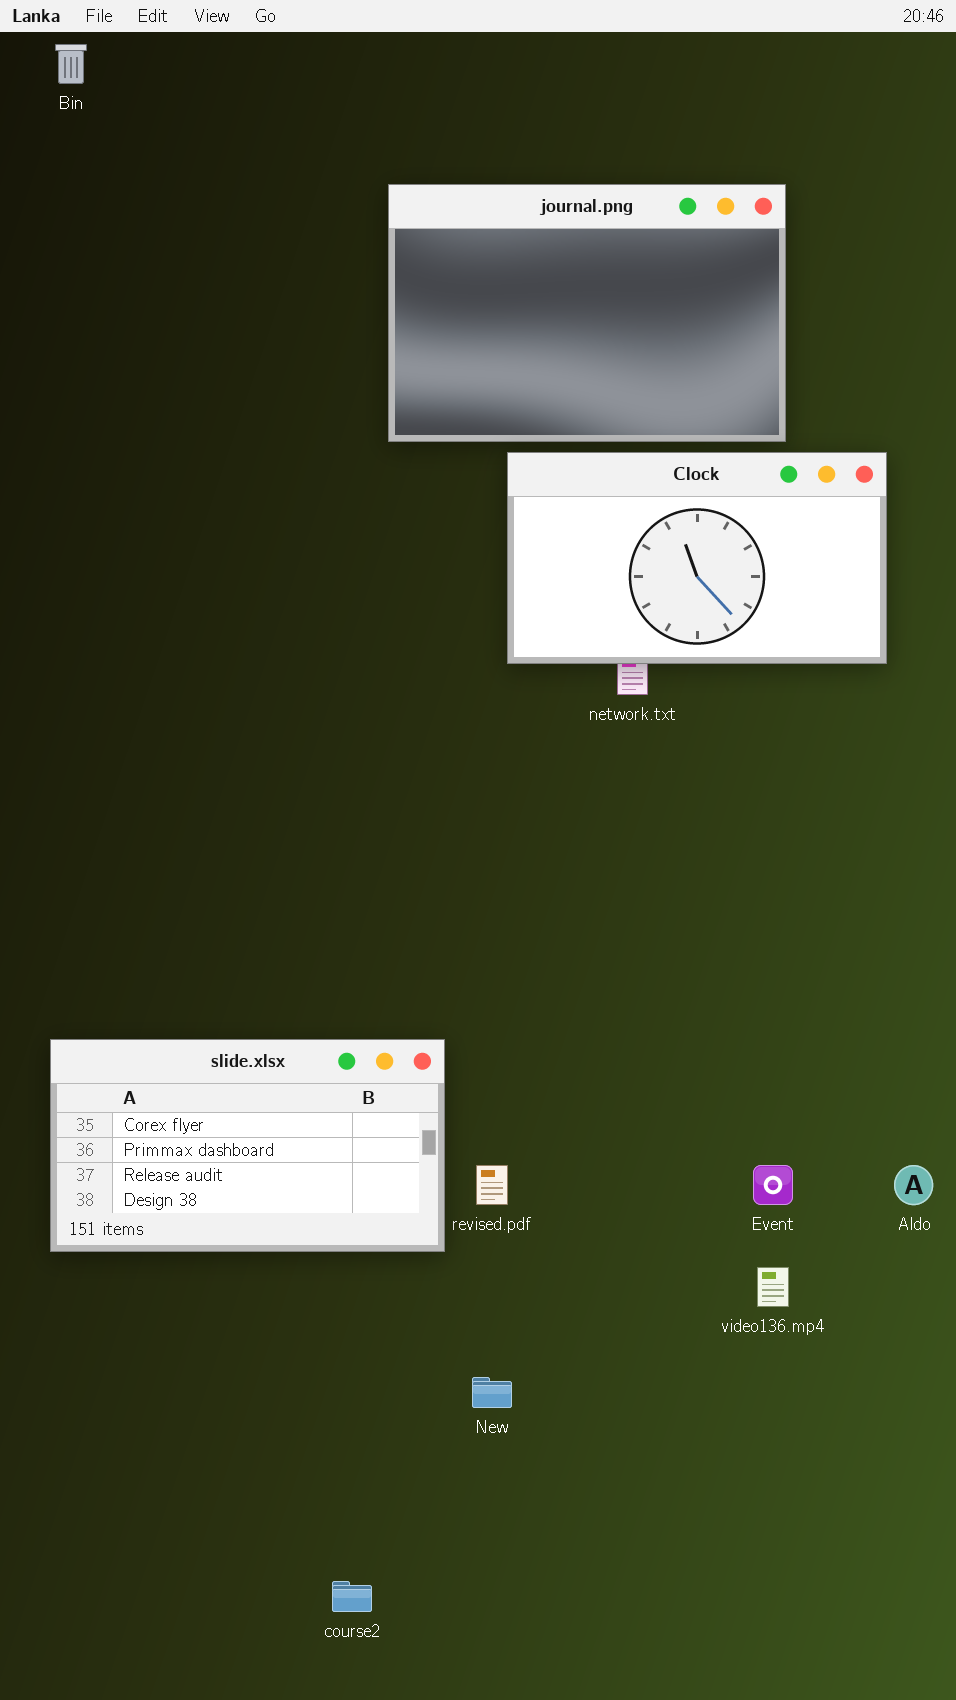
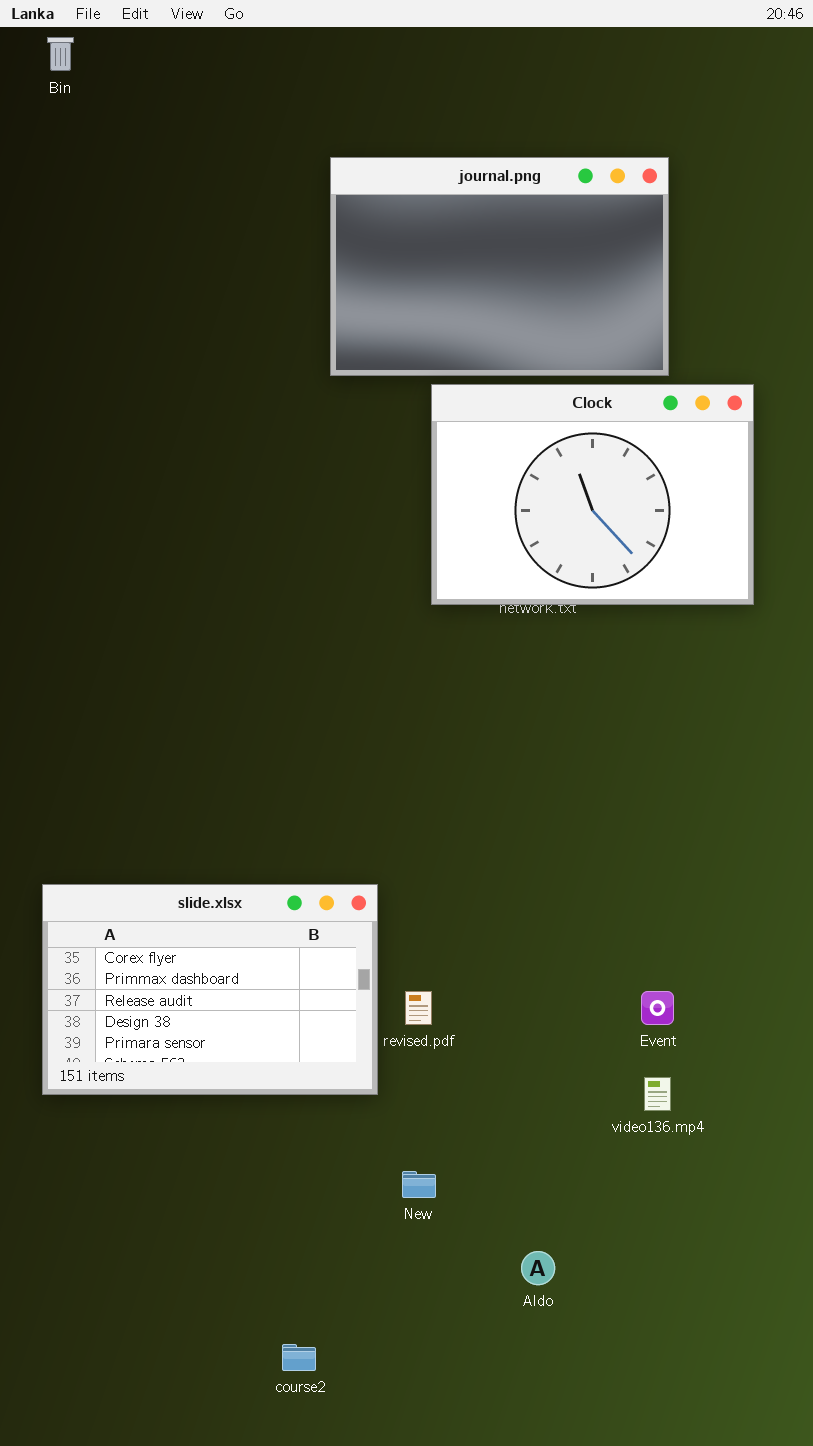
Clock: [507,452,887,664] -> [431,384,754,605], resized
slide.xlsx: [50,1039,445,1252] -> [42,884,378,1095], resized
Aldo: [894,1165,933,1205] -> [521,1251,555,1285], moved

